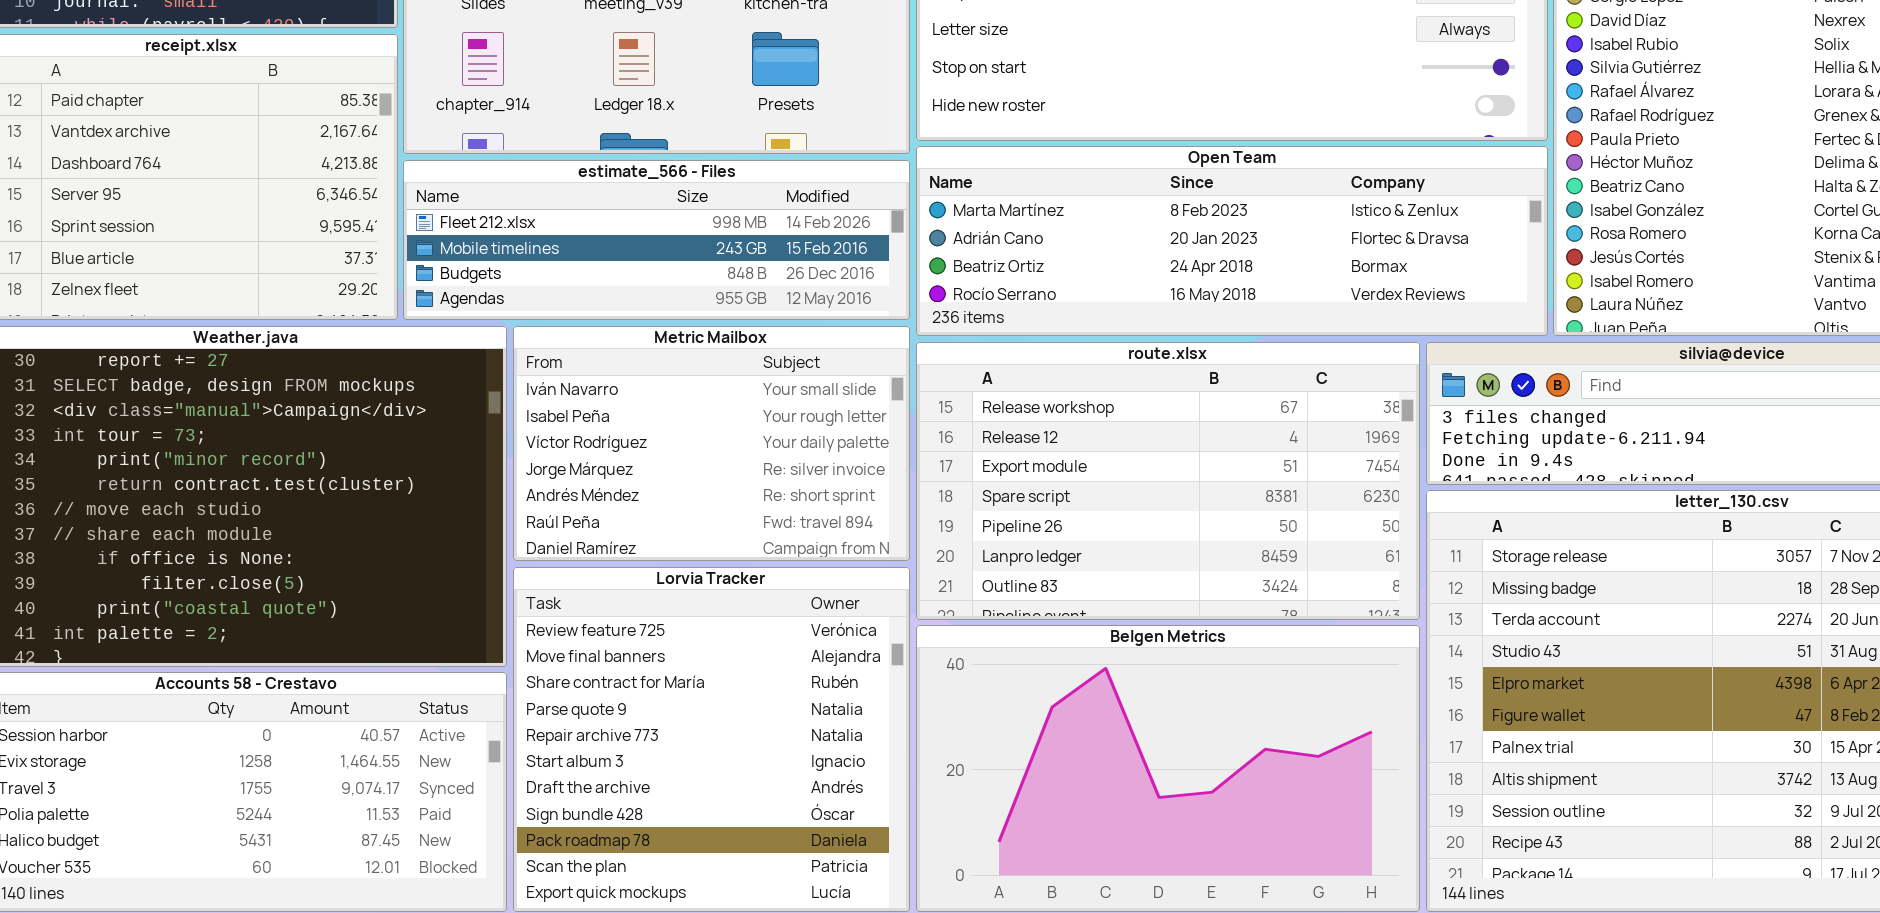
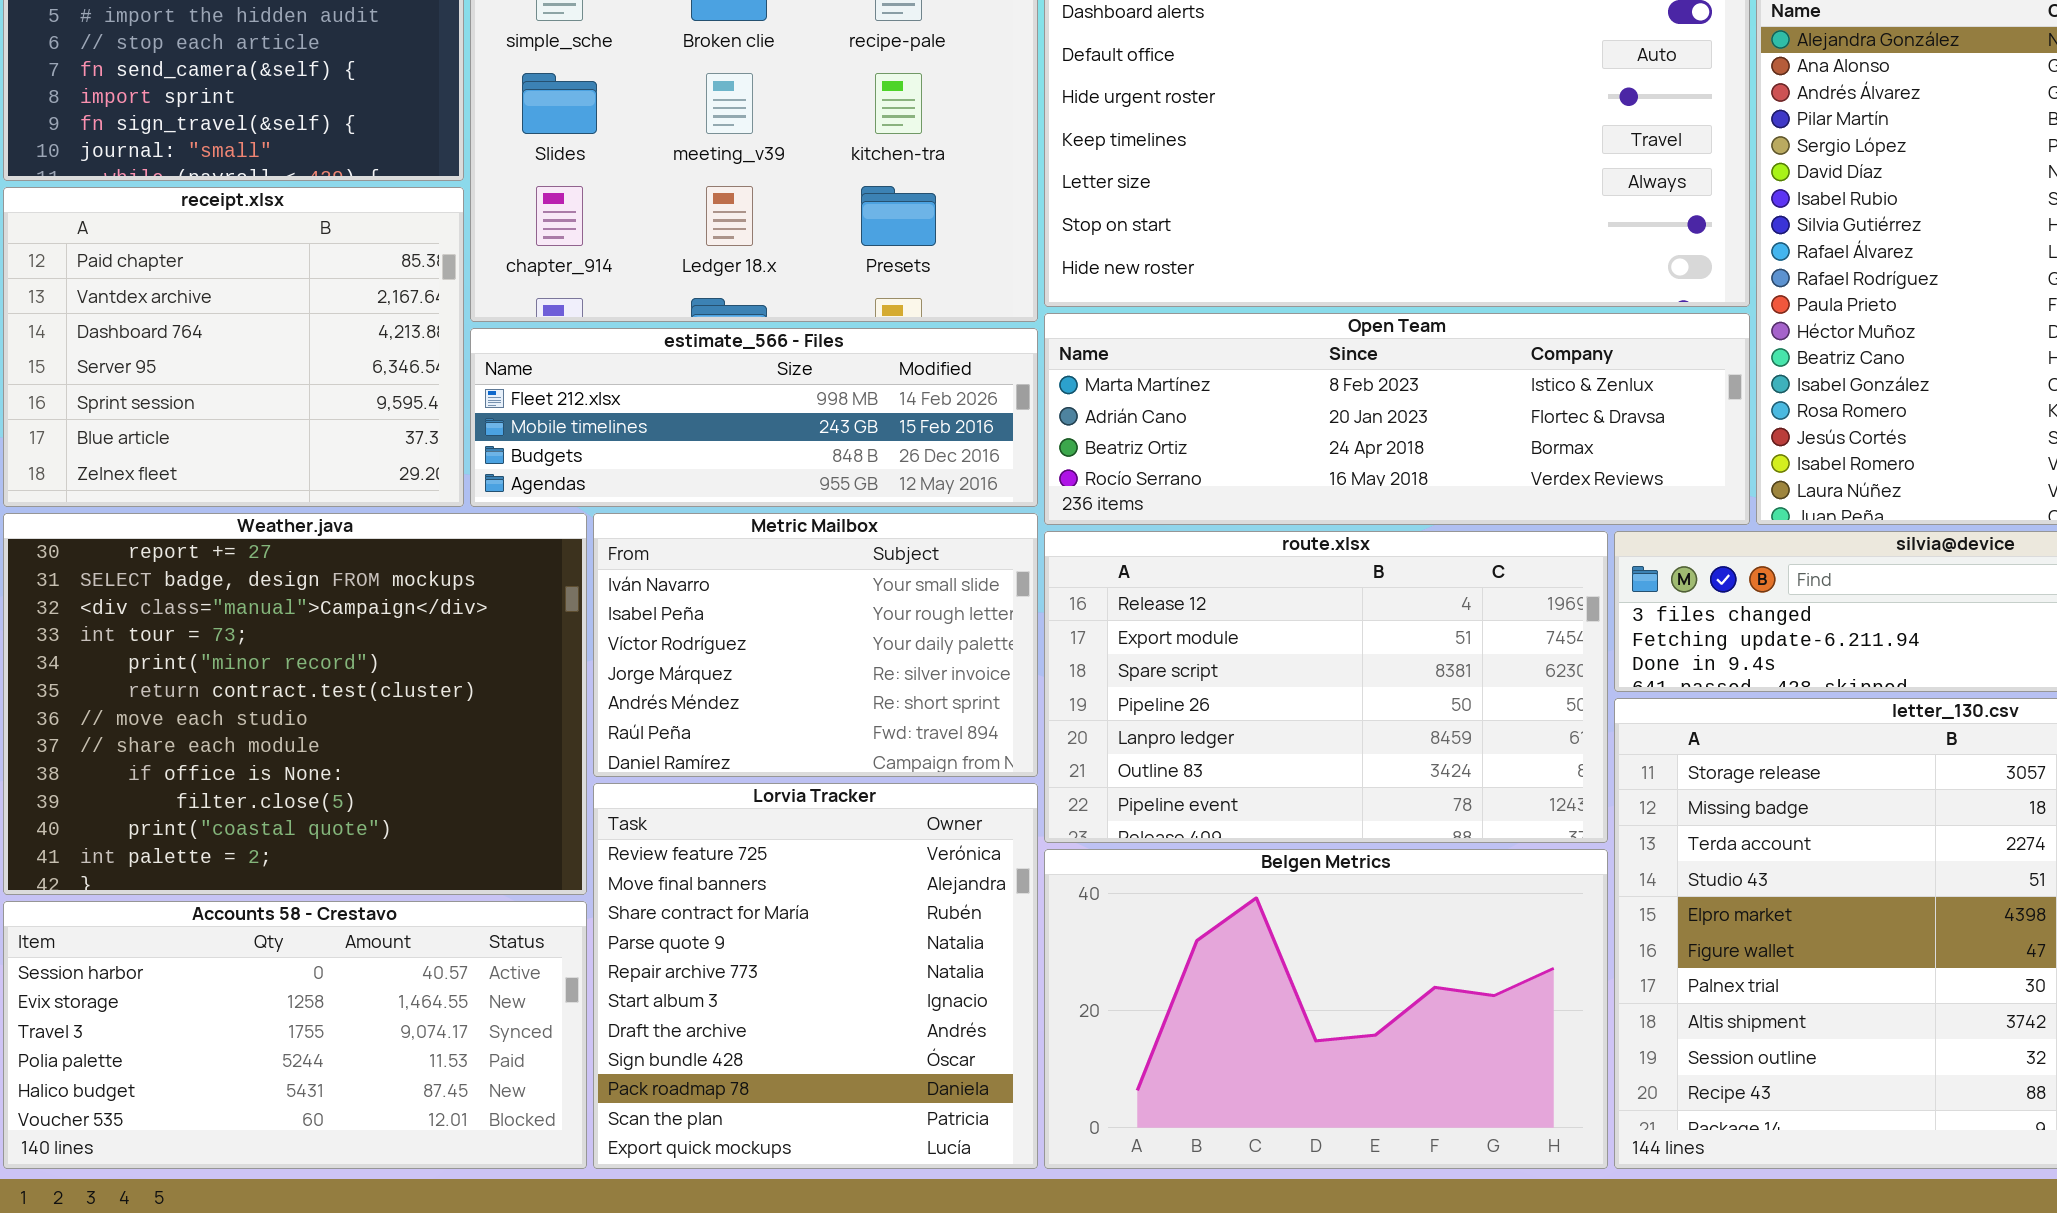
route.xlsx: [916,342,1420,620] -> [1044,531,1608,843], scrolled down 1 row

